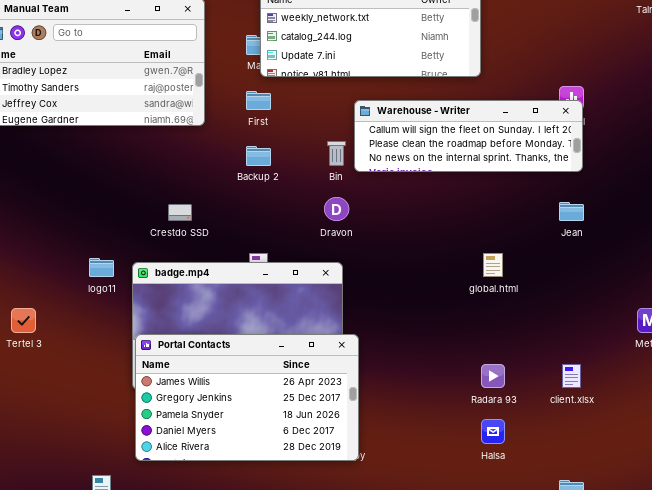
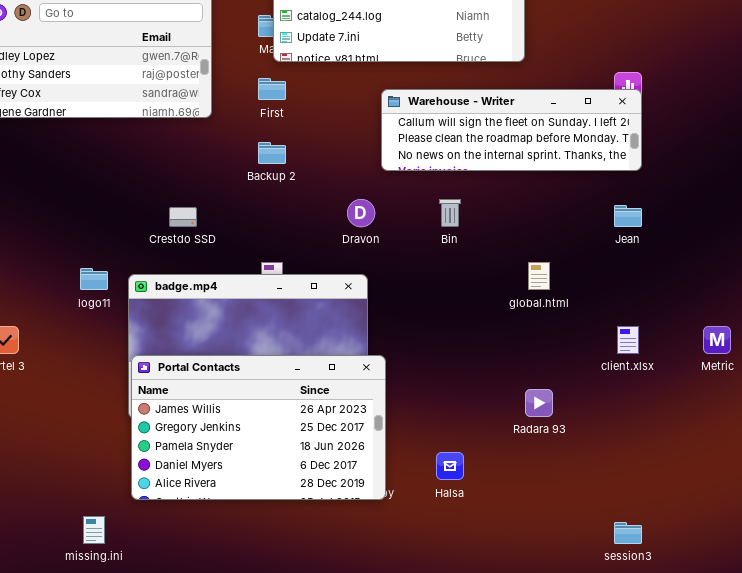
Bin: [327,141,346,166] -> [439,199,461,227], moved
client.xlsx: [562,364,581,388] -> [617,326,639,354], moved
Halsa: [481,419,505,444] -> [436,452,464,480], moved

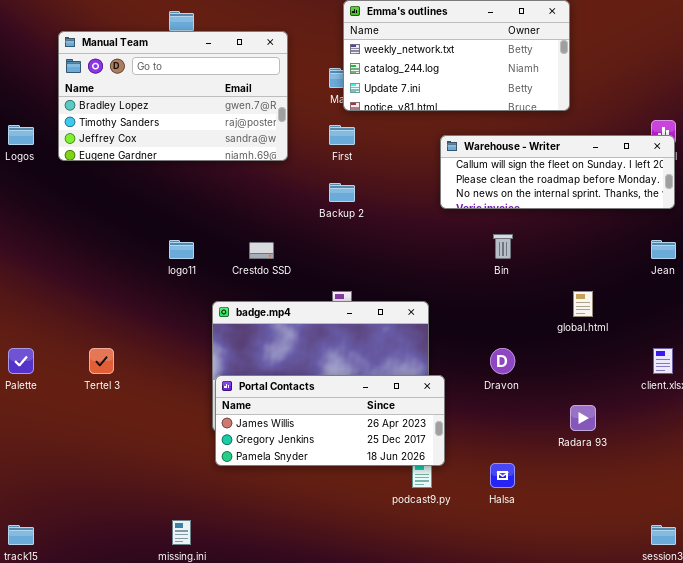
Dravon: [347,199,375,227] -> [490,348,515,374], moved
logo11: [80,268,108,290] -> [169,240,194,259], moved
Portal Contacts: [131,355,386,500] -> [215,375,445,466], resized

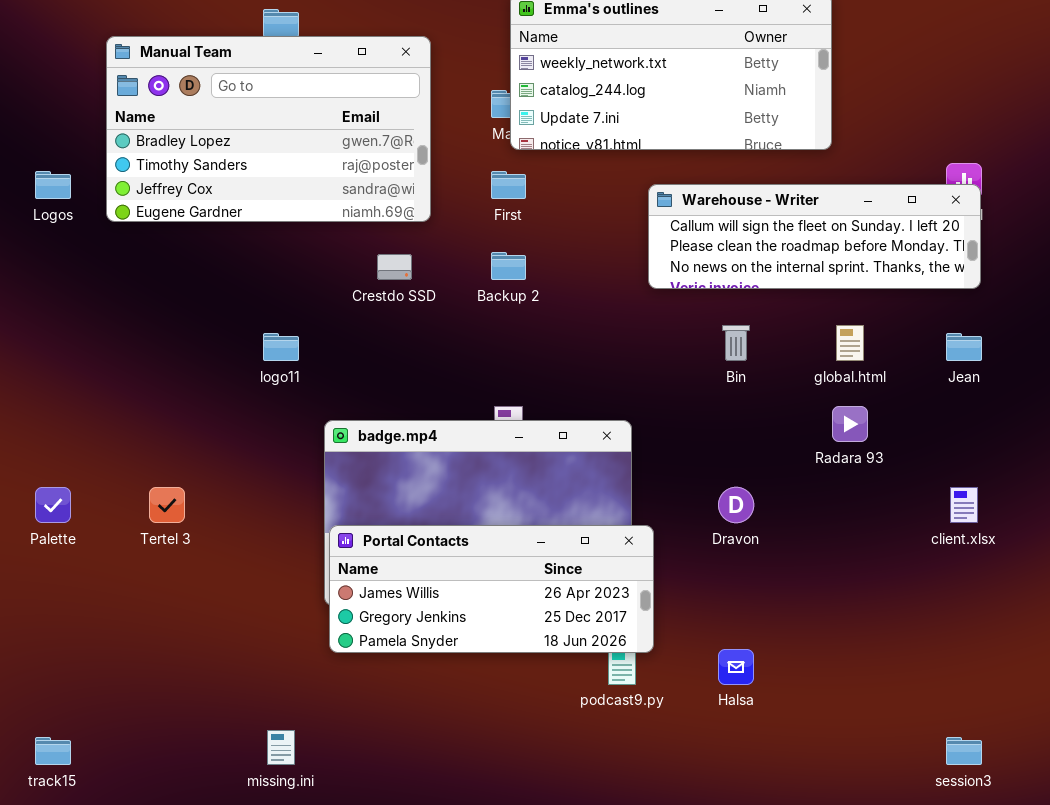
Crestdo SSD: [249,242,274,259] -> [377,254,412,280], moved
global.html: [573,291,593,317] -> [836,325,864,361], moved
Radara 93: [570,405,596,431] -> [832,406,868,442], moved

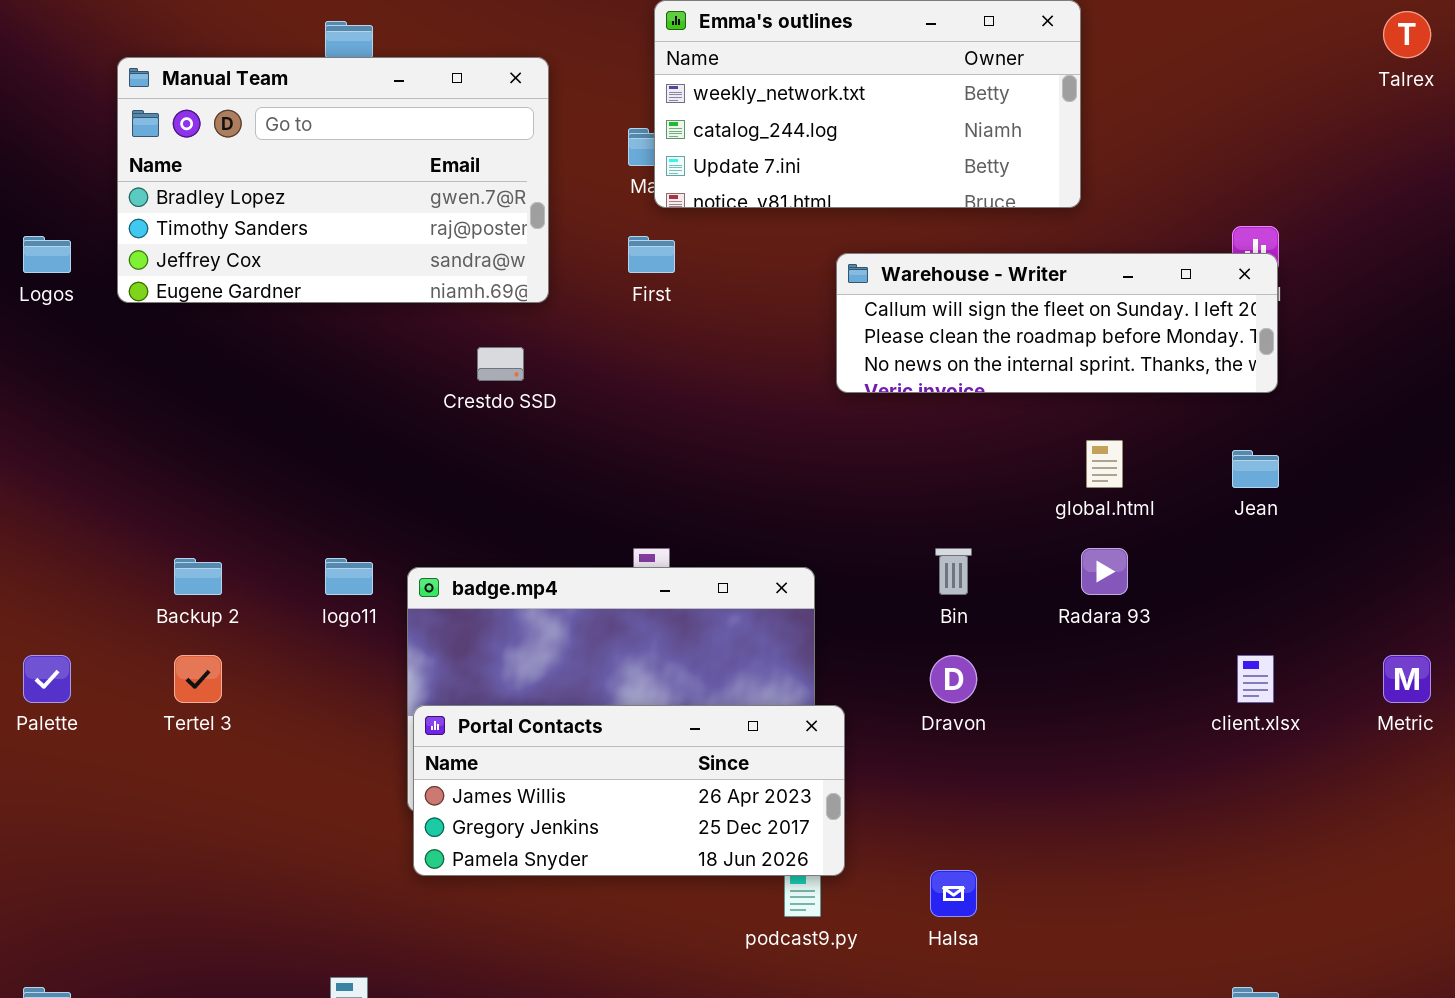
Backup 2: [491,252,526,280] -> [174,558,222,595], moved
Bin: [722,325,750,361] -> [935,548,972,595], moved
logo11: [263,333,299,361] -> [325,558,373,595], moved

